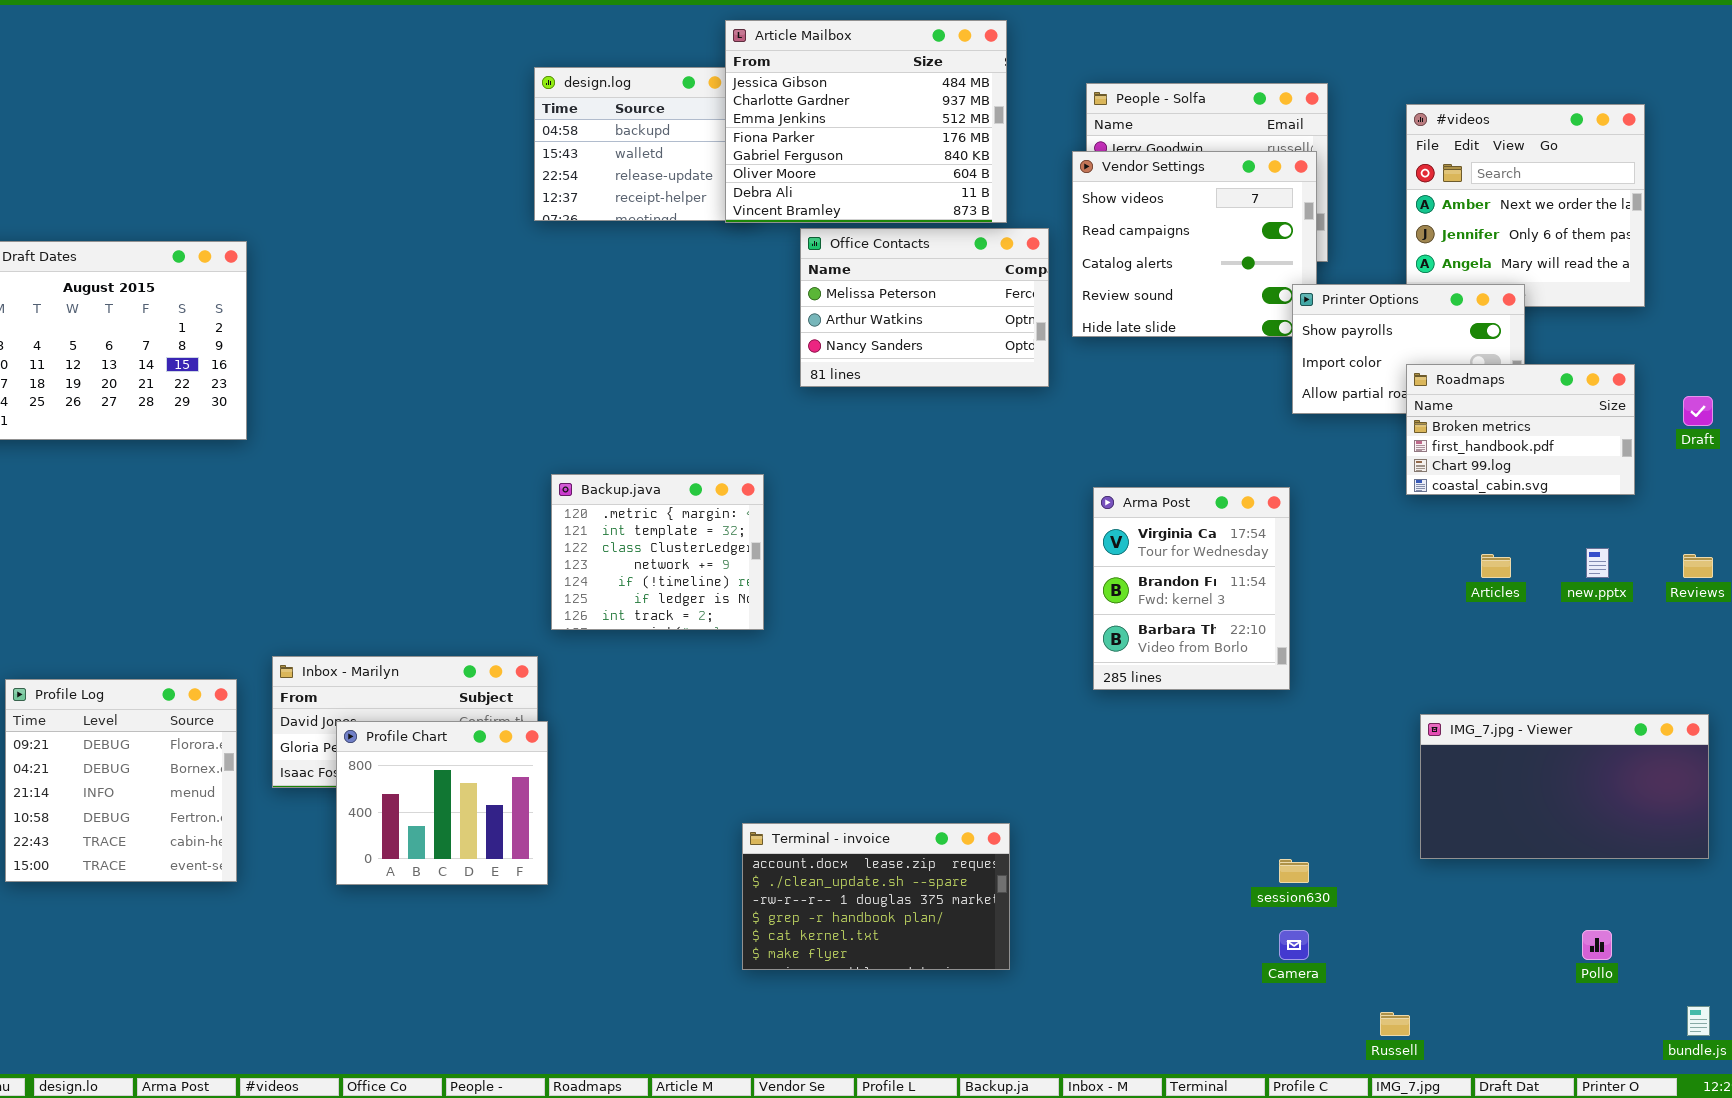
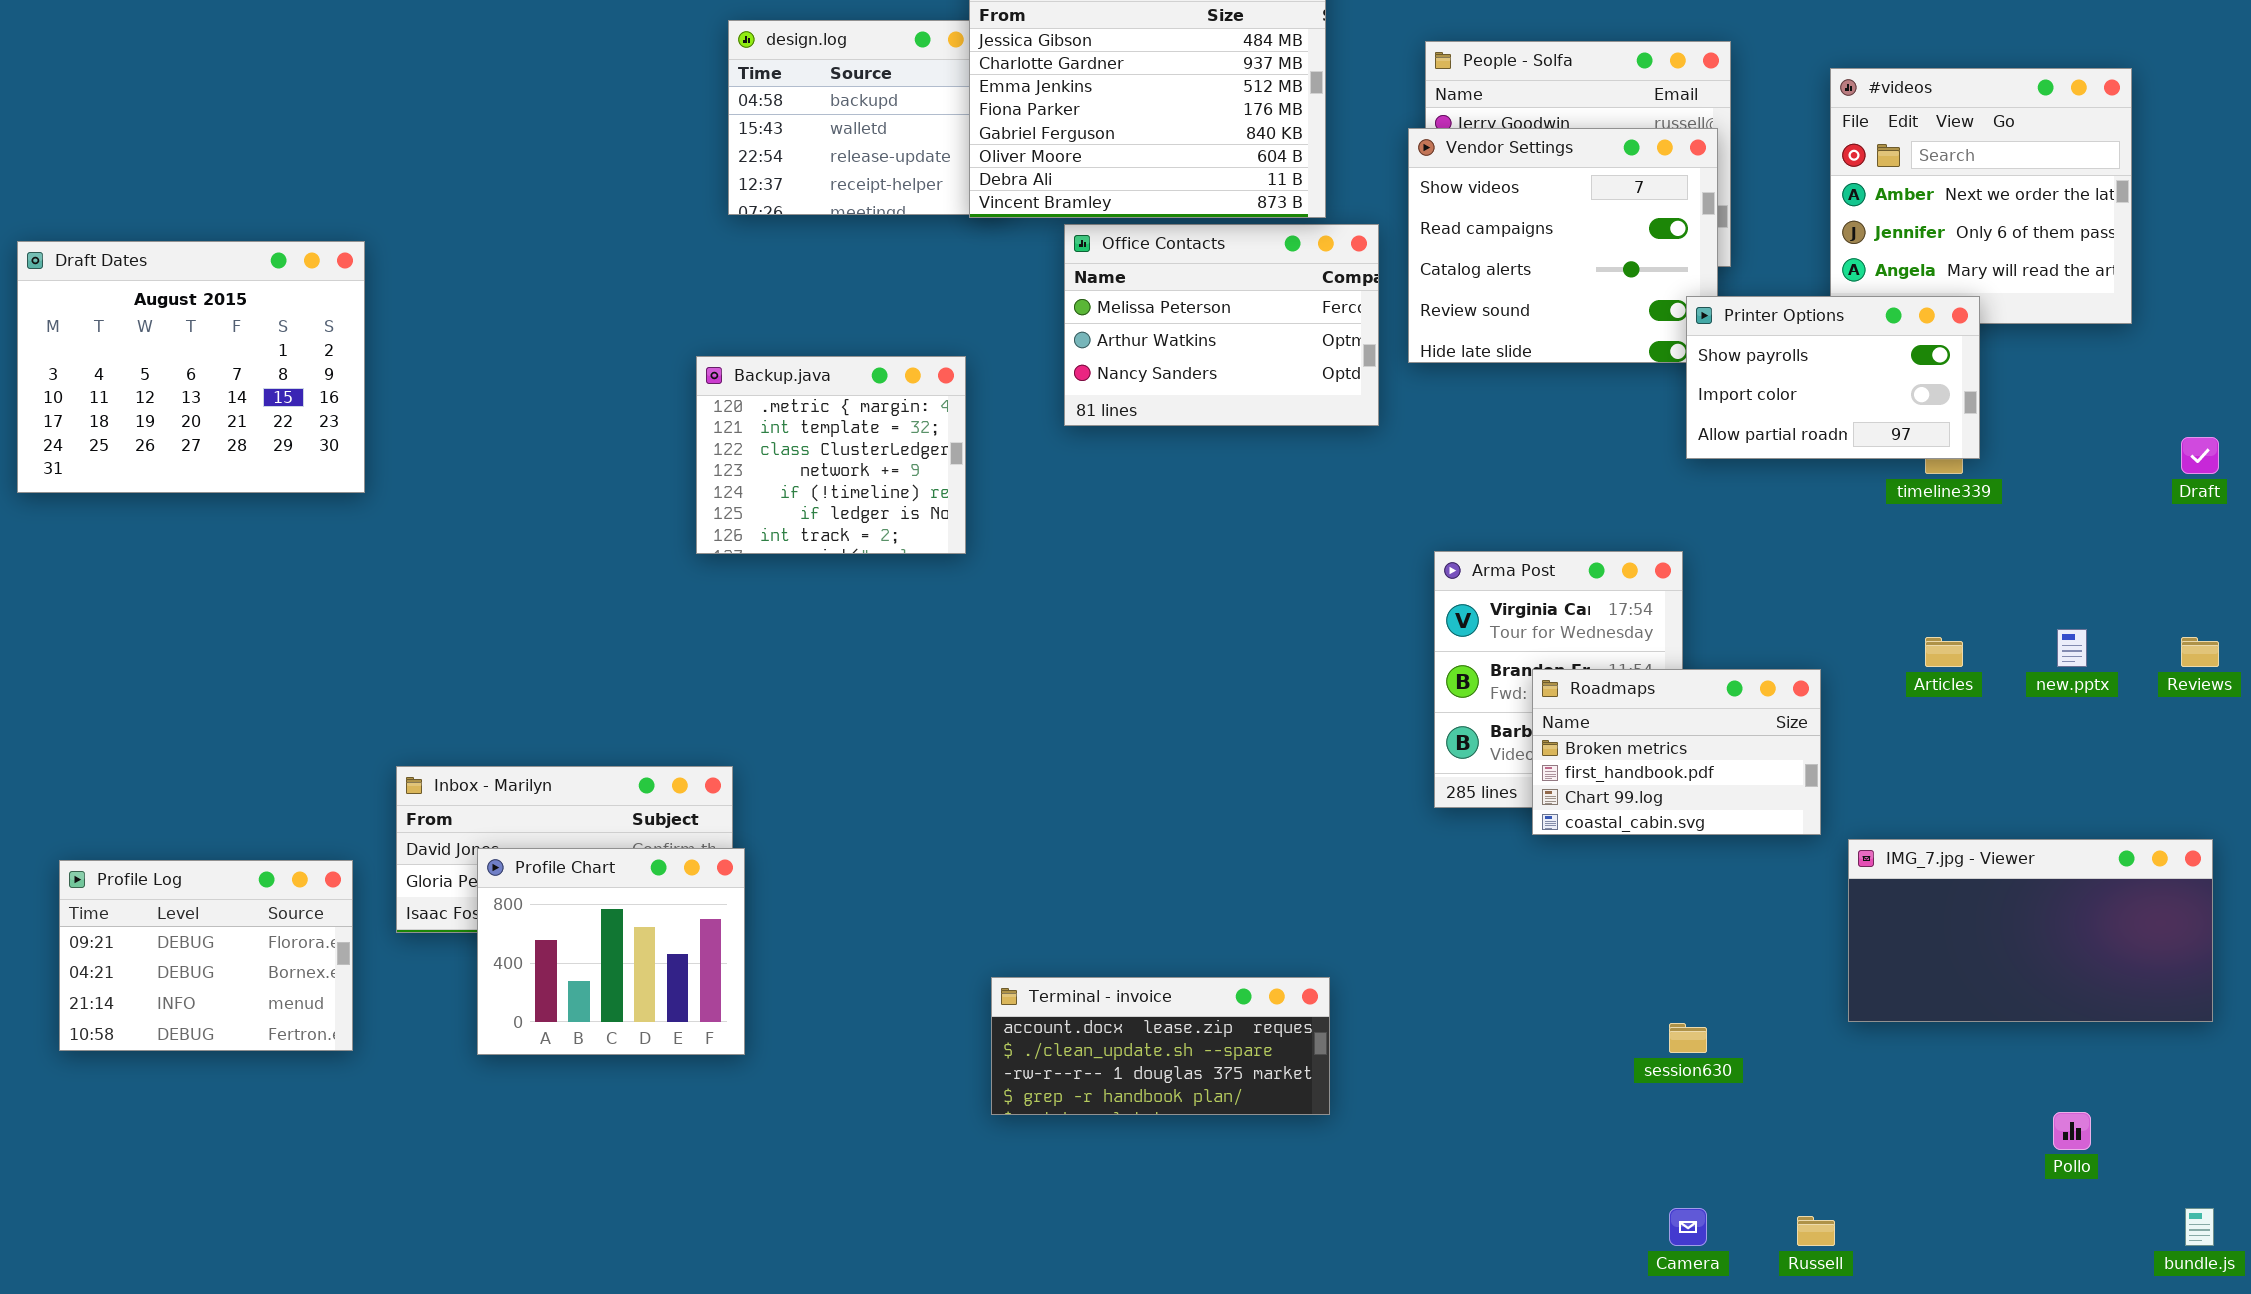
Roadmaps: [1406,364,1635,495] -> [1532,669,1821,835], moved
Backup.java: [551,474,764,630] -> [696,356,966,554], moved
Profile Log: [5,679,237,882] -> [59,860,353,1051], resized
Terminal - invoice: [742,823,1010,970] -> [991,977,1330,1115], resized
Camera: [1279,930,1309,960] -> [1669,1208,1707,1246], moved

